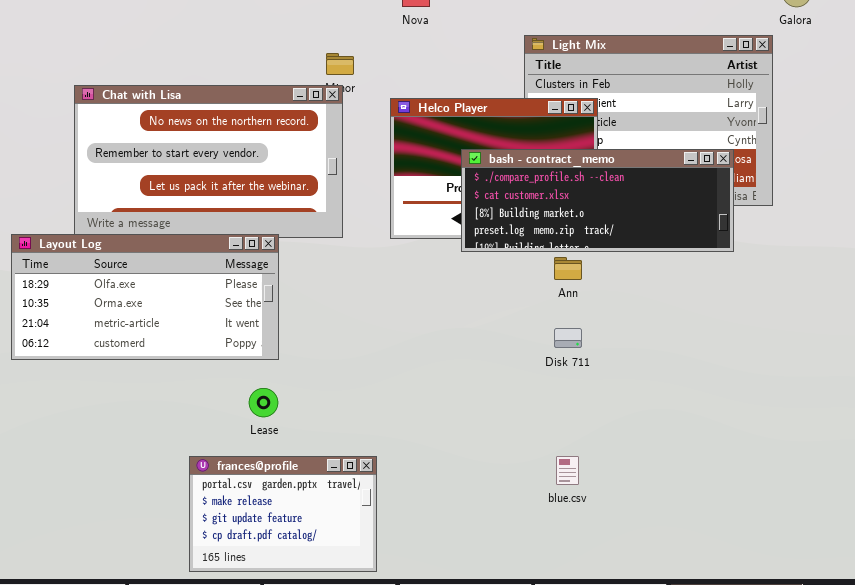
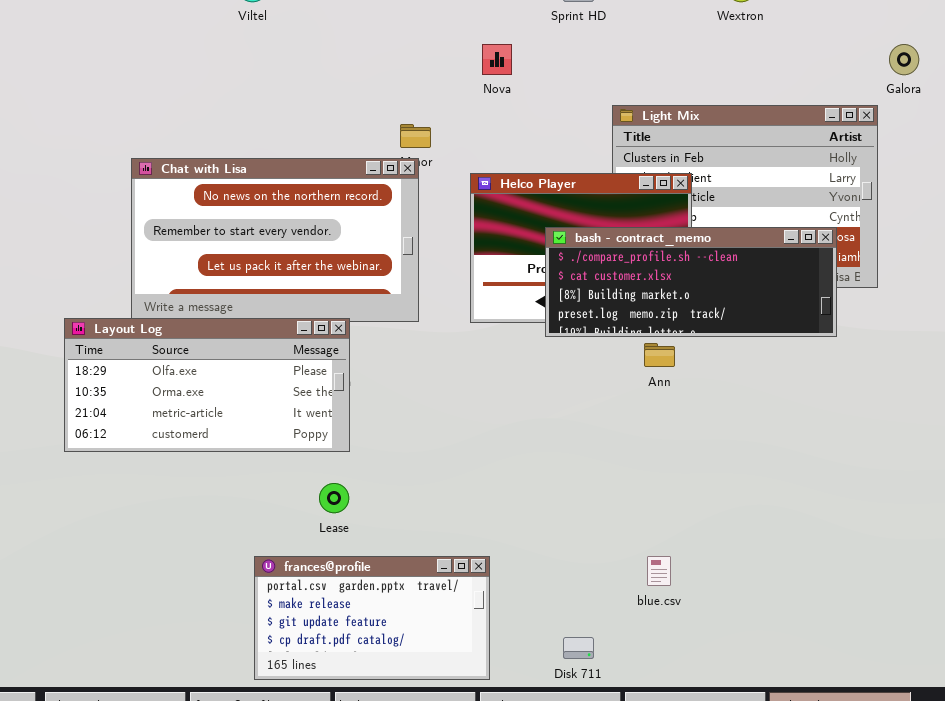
Disk 711: [554,328,582,348] -> [563,637,594,659], moved
frances@profile: [189,456,377,572] -> [254,556,490,680], resized

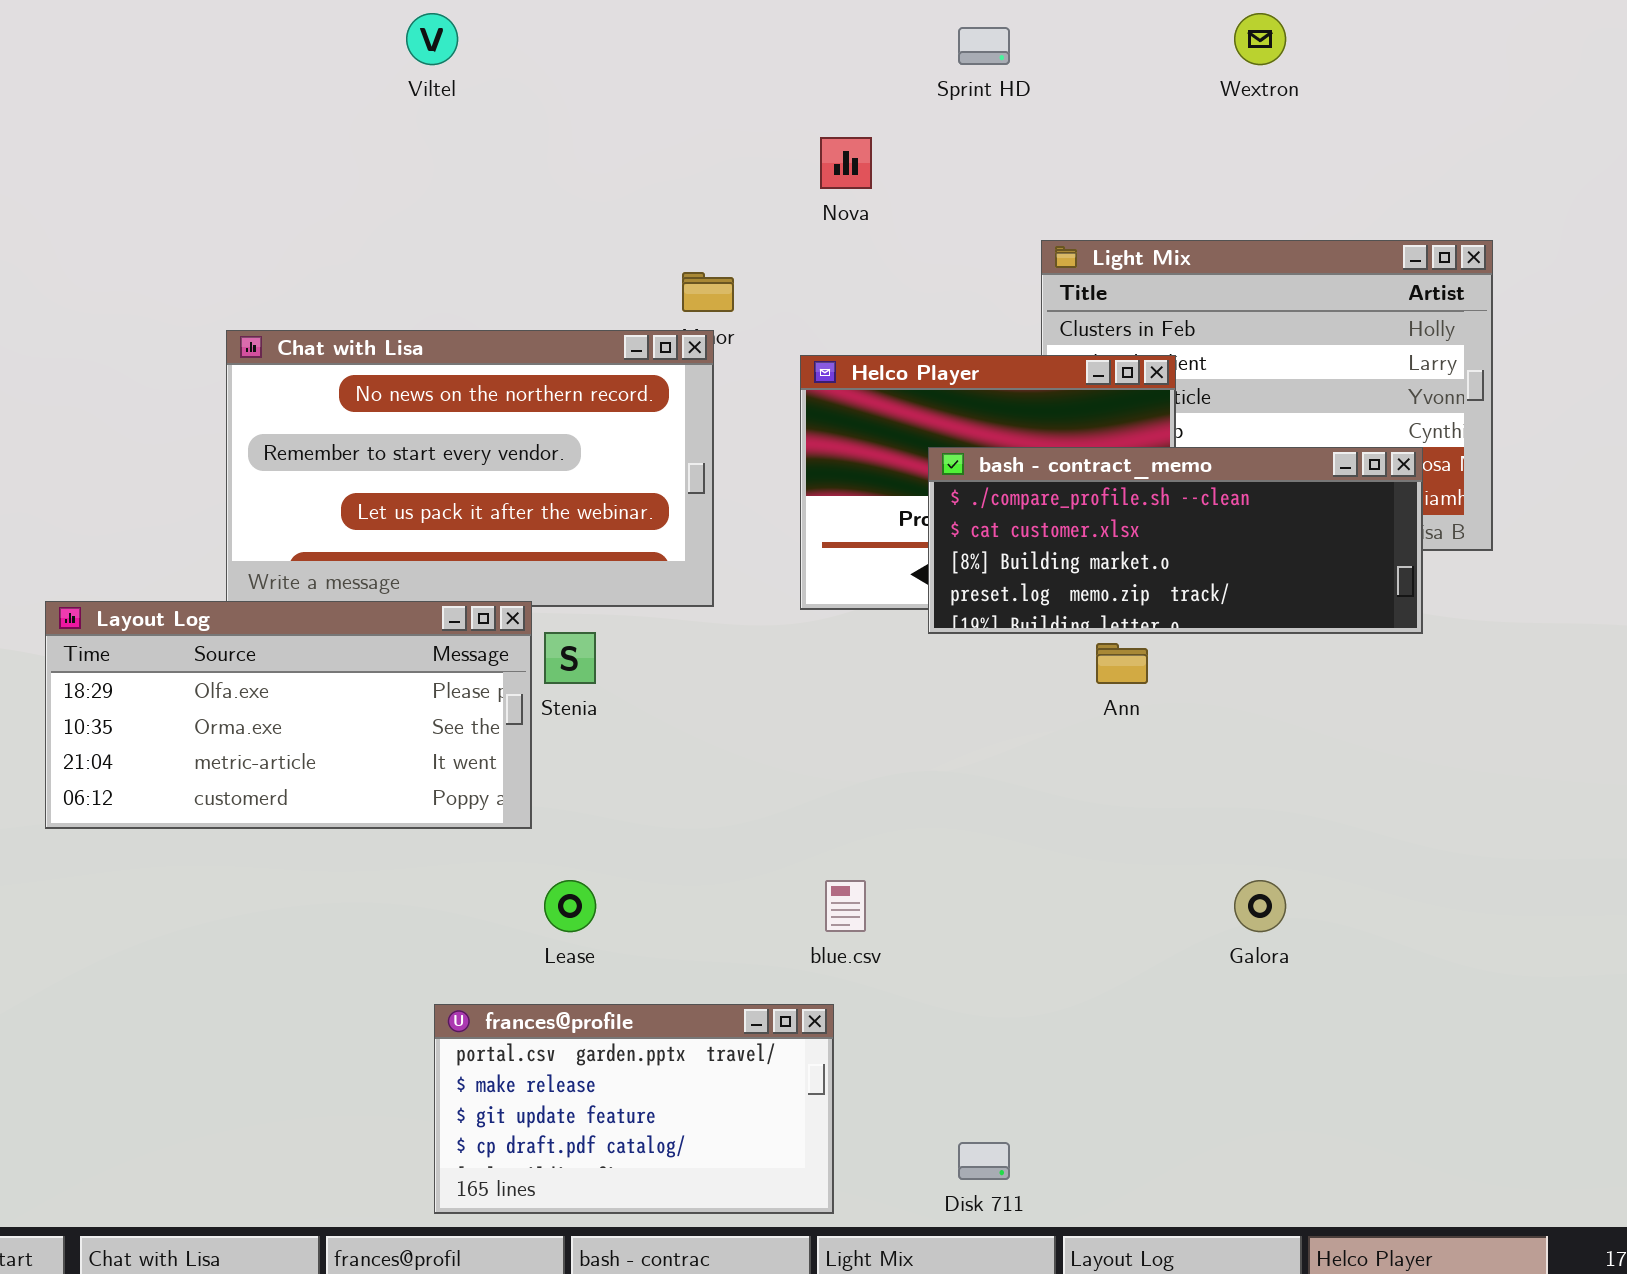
Galora: [889,44,919,75] -> [1234,880,1286,932], moved
Layout Log: [64,318,350,452] -> [45,601,532,829], moved
blue.csv: [647,556,671,586] -> [825,880,866,932], moved

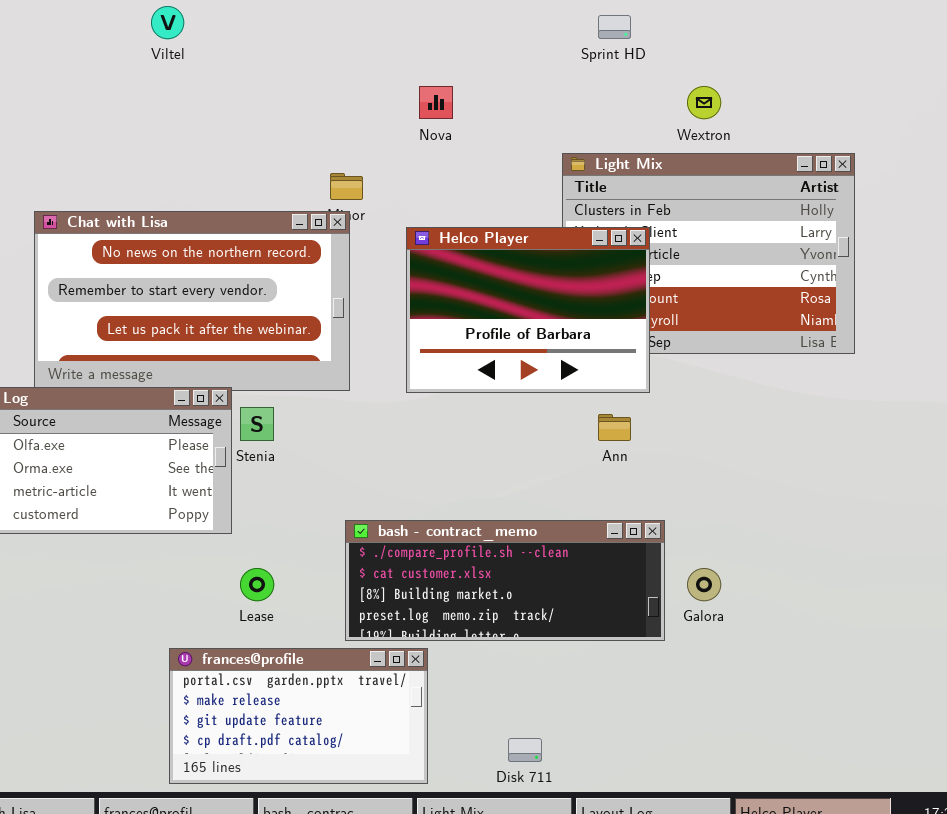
Wextron: [1234,13,1286,65] -> [687,86,721,119], moved
Sprint HD: [958,27,1010,65] -> [598,15,631,39], moved
bash - contract_memo: [928,447,1423,634] -> [345,520,665,641], moved

